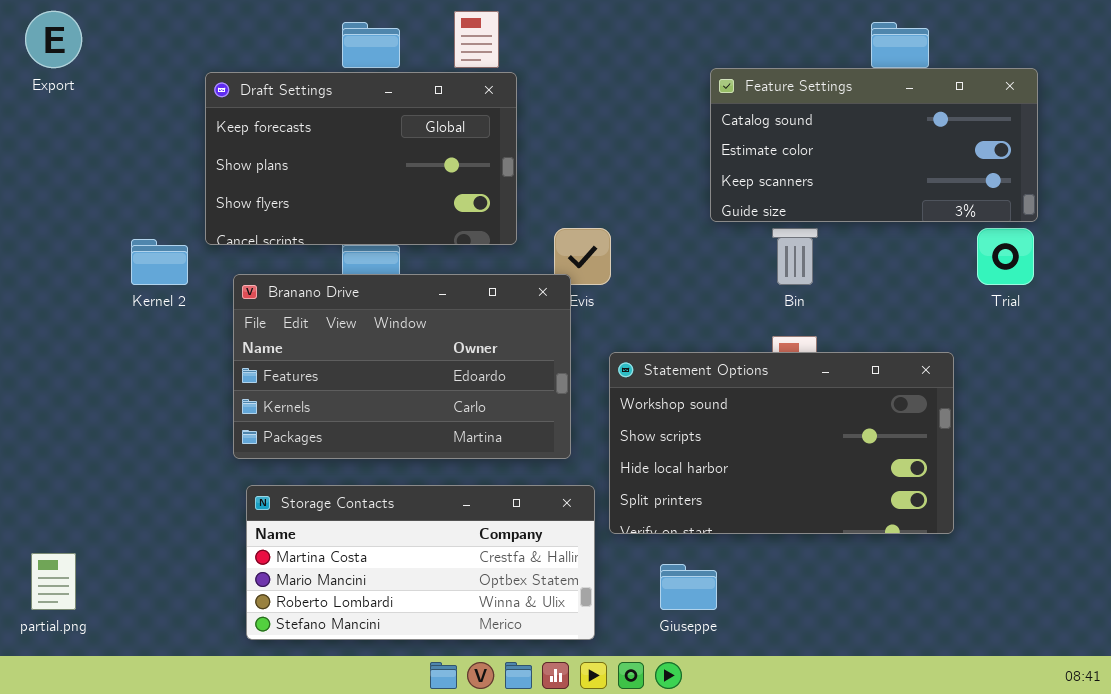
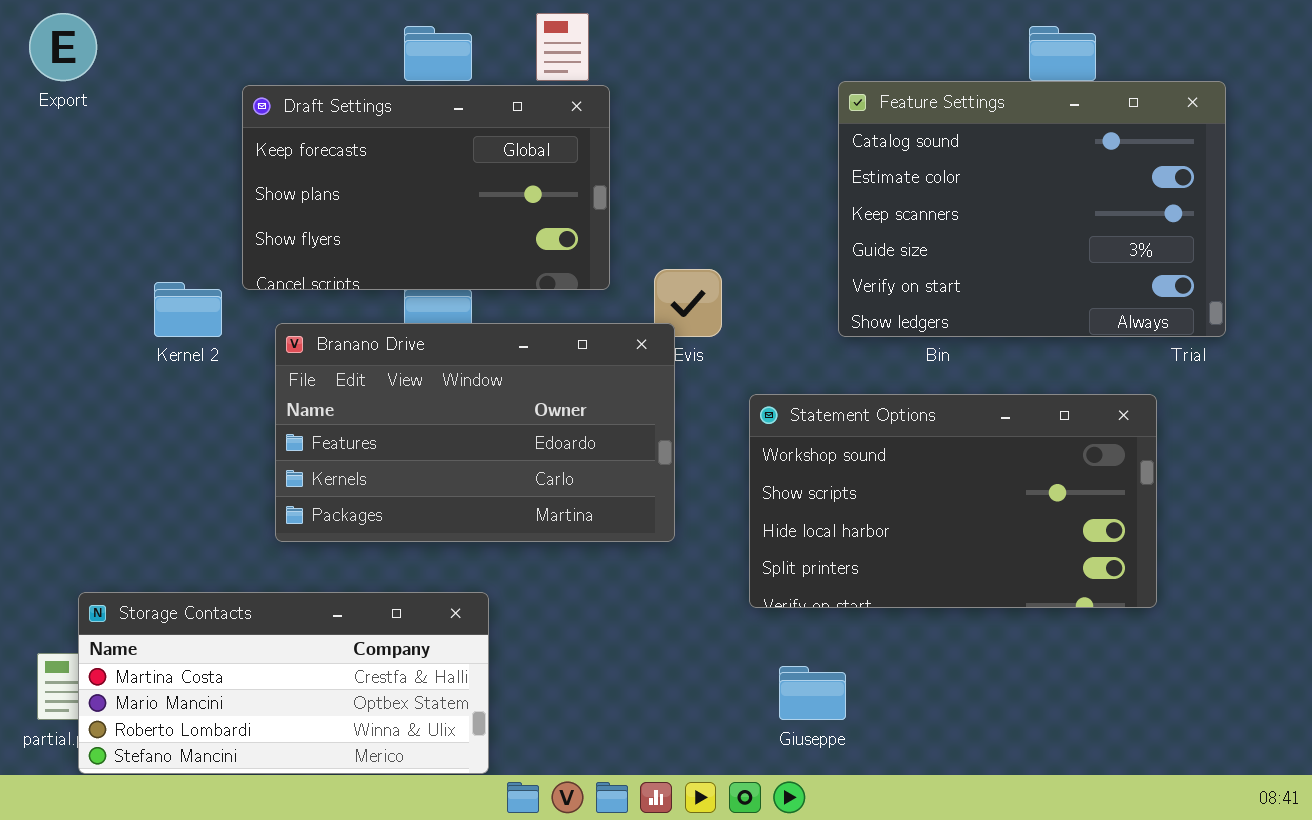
Feature Settings: [710,68,1038,222] -> [838,81,1226,337], resized
Statement Options: [609,352,954,534] -> [749,394,1157,608], moved
Storage Contacts: [246,485,595,640] -> [78,592,489,774], moved

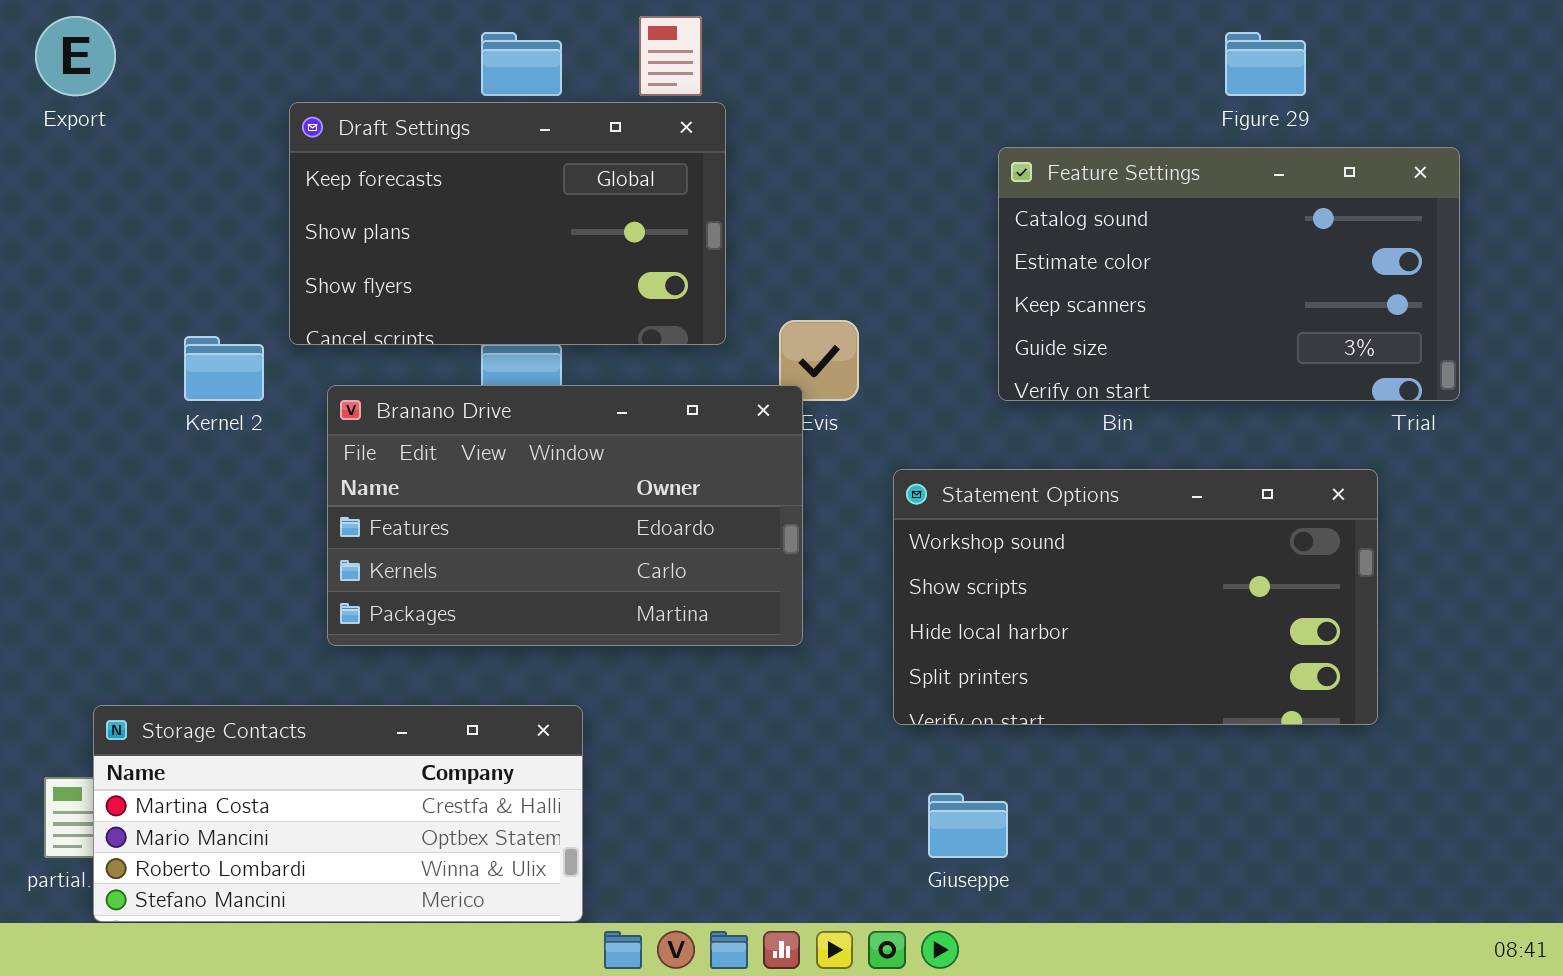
Feature Settings: [838,81,1226,337] -> [998,147,1460,401], resized

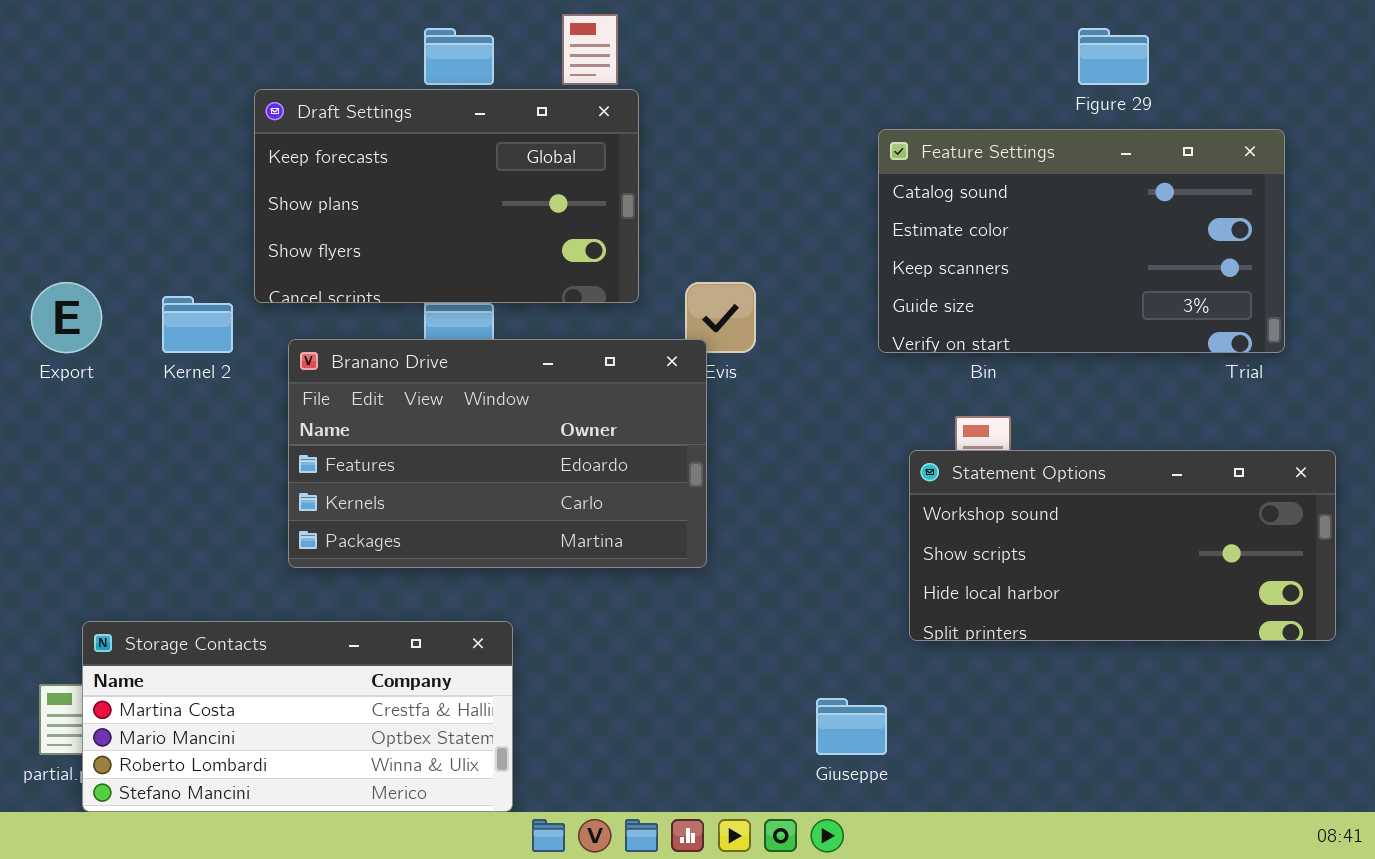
Export: [35,16,116,96] -> [31,282,102,353], moved
Statement Options: [893,469,1378,725] -> [909,450,1336,641], moved, resized

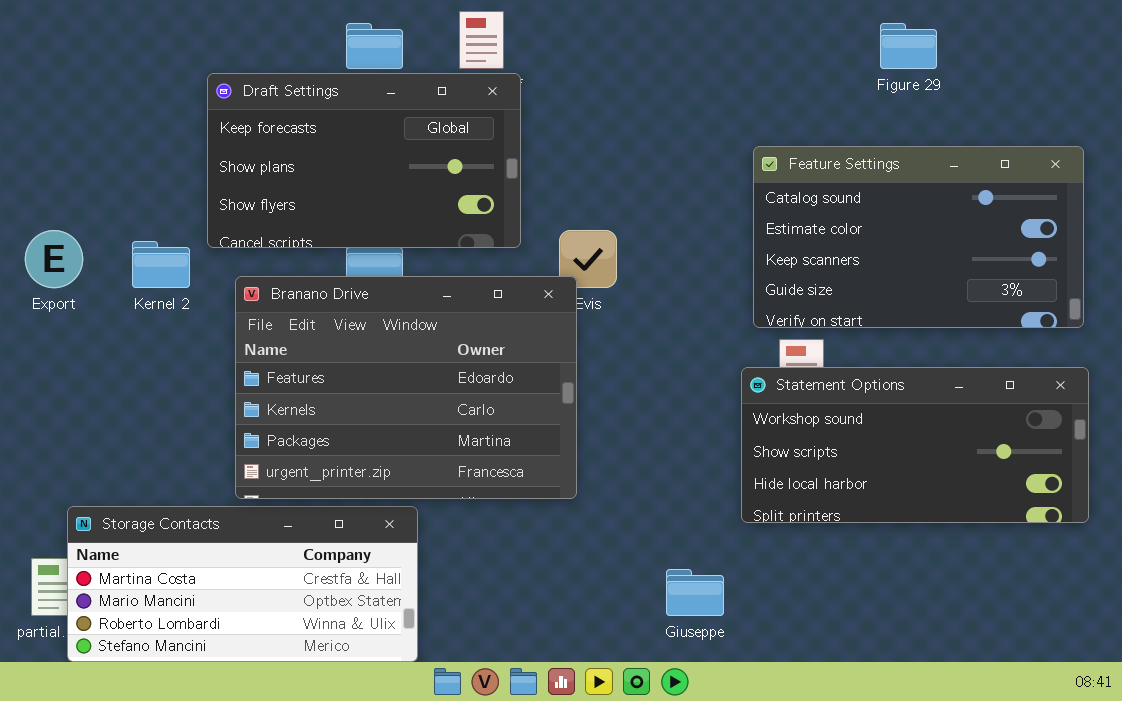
Feature Settings: [878,129,1285,353] -> [753,146,1084,328], moved
Branano Drive: [288,339,707,568] -> [235,276,577,499], resized

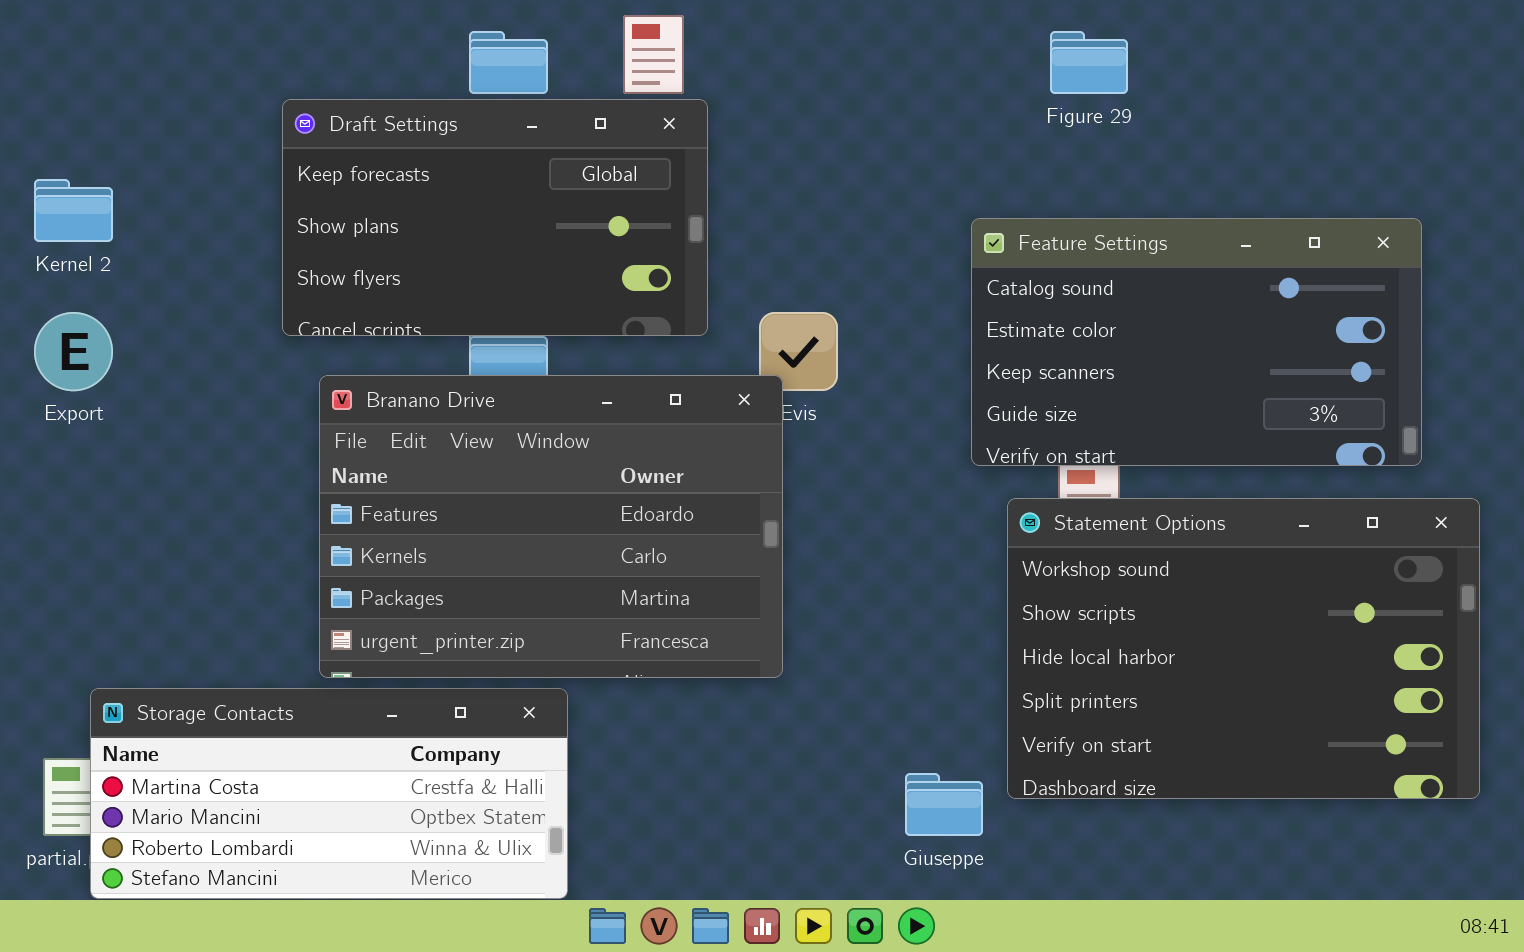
Figure 29: [880,23,937,69] -> [1050,31,1128,94], moved
Feature Settings: [753,146,1084,328] -> [971,218,1422,466], moved
Kernel 2: [132,241,190,288] -> [34,179,113,242], moved
Statement Options: [741,367,1089,523] -> [1007,498,1480,799], resized

